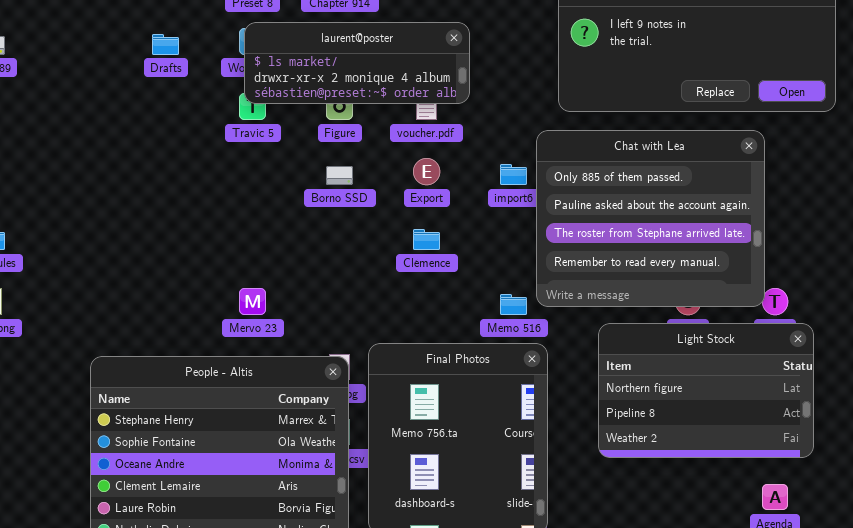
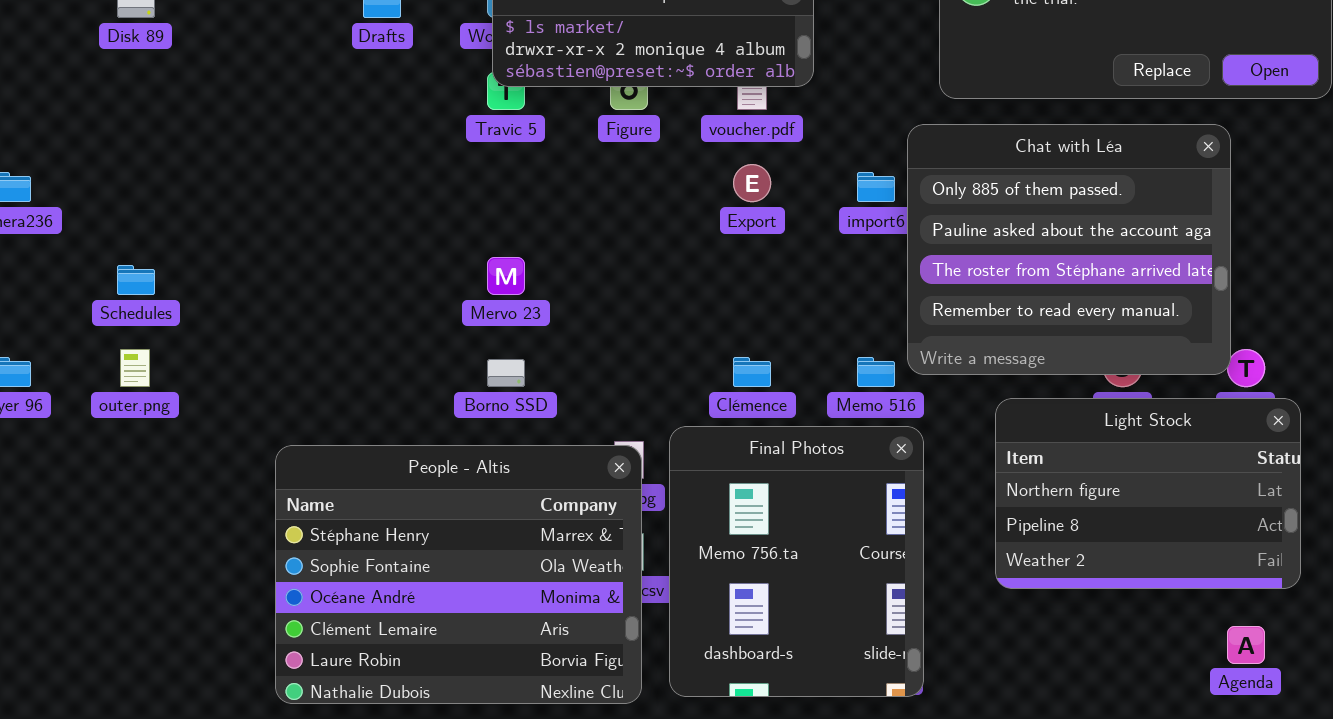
Borno SSD: [326,166,353,185] -> [487,359,525,387], moved
Clémence: [413,229,440,250] -> [733,357,771,387], moved
Mervo 23: [239,288,266,315] -> [487,257,525,295], moved

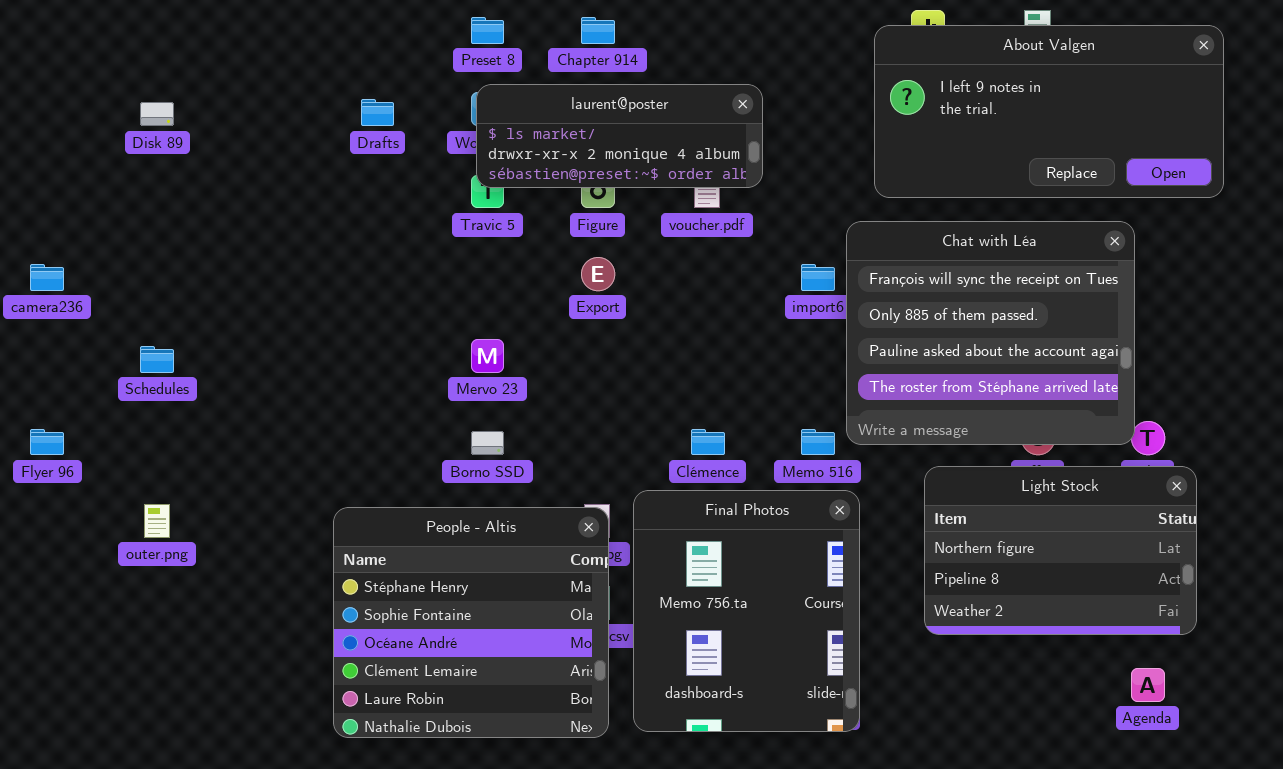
Chat with Léa: [907,124,1231,375] -> [846,221,1135,445], scrolled up 1 row
Export: [733,164,771,202] -> [581,257,615,291], moved
outer.png: [120,349,150,387] -> [144,504,170,538], moved
People - Altis: [275,445,642,704] -> [333,507,609,738], resized

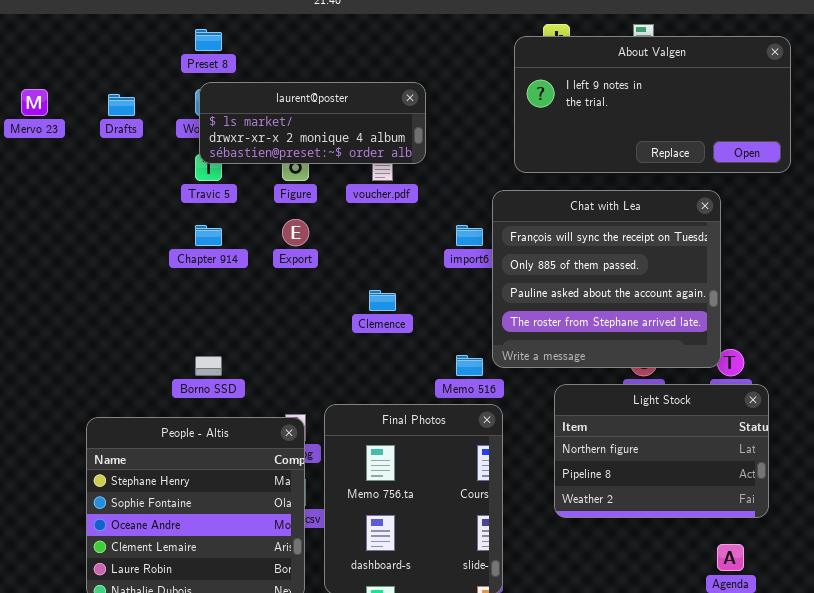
Chapter 914: [581,17,615,44] -> [195,225,222,246], moved
Mervo 23: [471,339,504,373] -> [21,89,48,116], moved
Clémence: [691,429,725,455] -> [369,290,396,311], moved

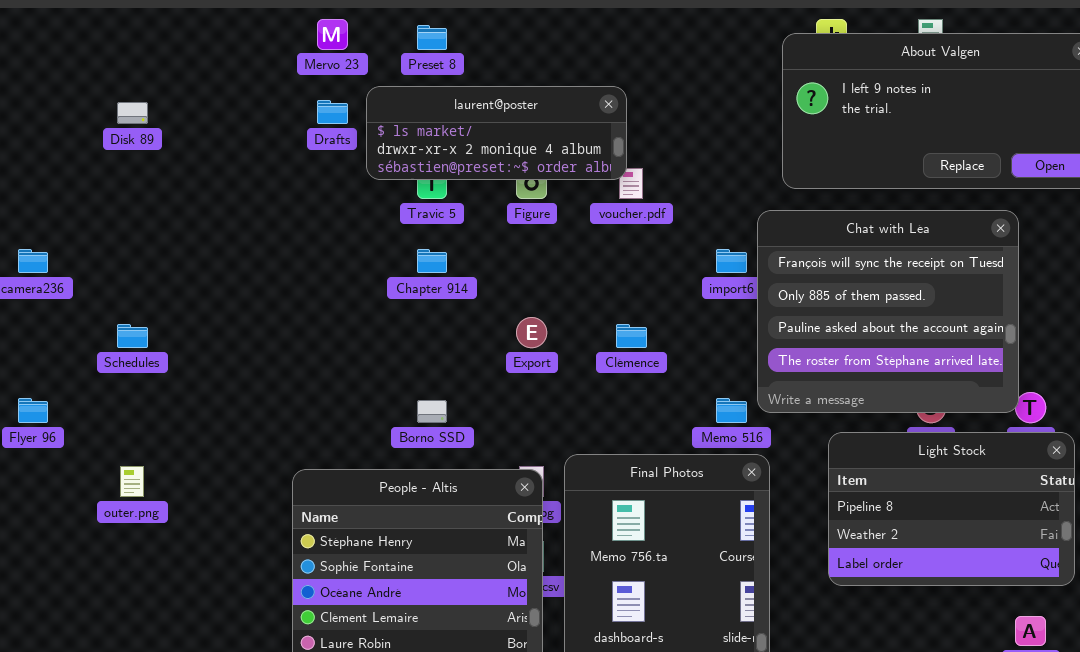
laurent@poster: [199,82,426,164] -> [366,86,627,180], moved
Mervo 23: [21,89,48,116] -> [317,19,348,50], moved
Export: [282,219,309,246] -> [516,317,547,348], moved
Light Stock: [554,384,769,518] -> [828,432,1075,586], scrolled down 1 row

